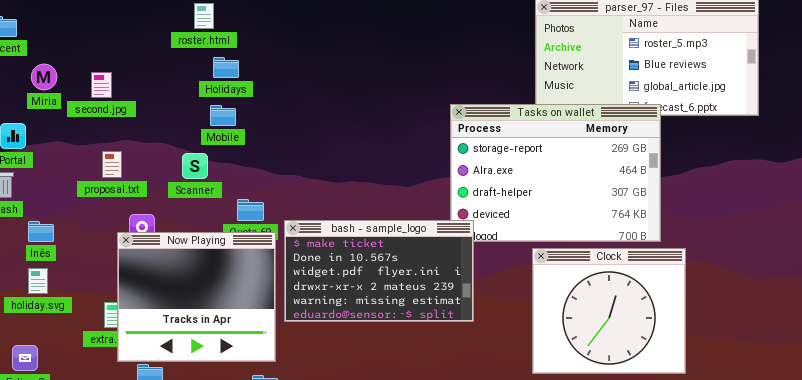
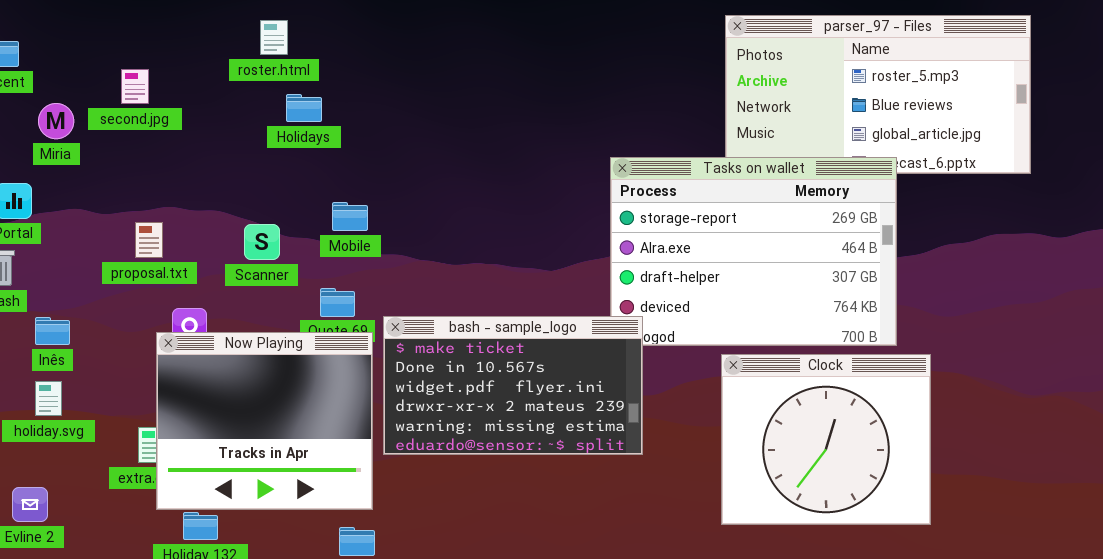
second.jpg: [91,72,112,98] -> [121,69,149,104], moved
Mobile: [210,105,236,126] -> [332,202,368,231], moved

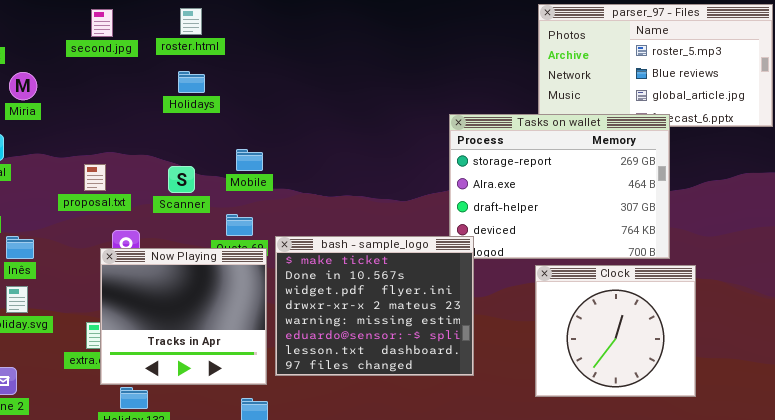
second.jpg: [121,69,149,104] -> [91,9,113,37], moved
Holidays: [286,94,322,122] -> [178,71,205,93], moved
bash - sample_logo: [383,316,643,455] -> [275,236,474,376], resized

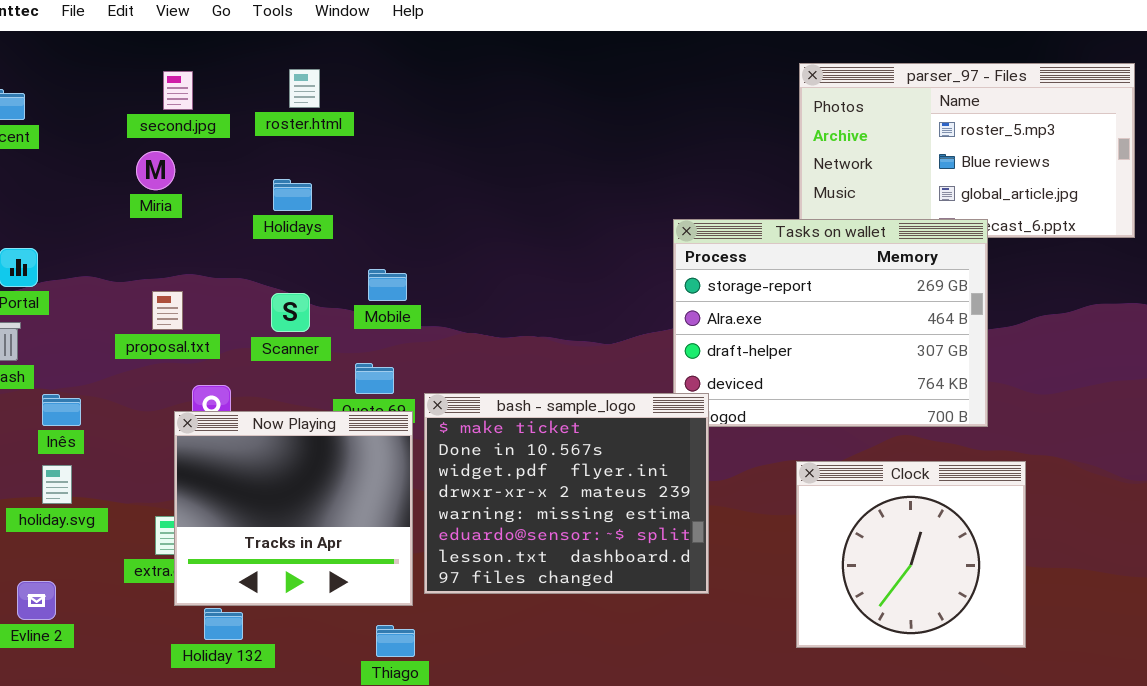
Holidays: [178,71,205,93] -> [273,179,312,211], moved
Miria: [9,72,37,100] -> [136,151,175,190], moved
Clock: [535,265,696,397] -> [796,461,1026,648], moved

